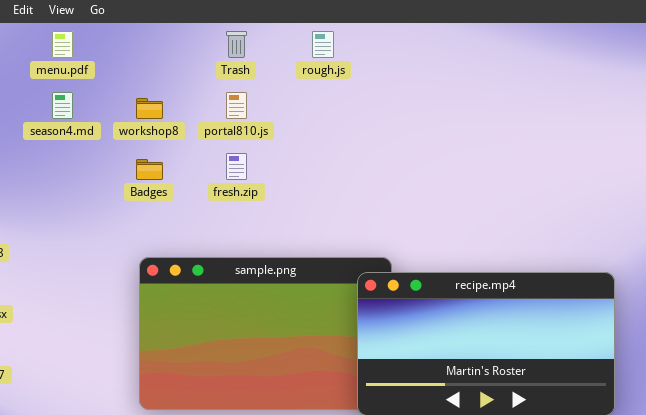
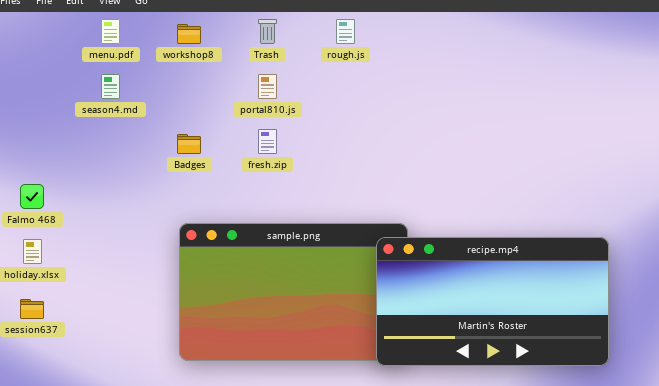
workshop8: [136,98,163,119] -> [177,24,201,44], moved

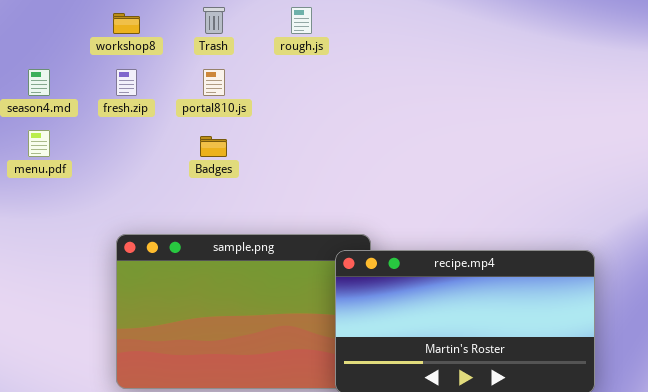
menu.pdf: [101,19,120,44] -> [28,130,50,157], moved
fresh.zip: [258,129,277,154] -> [116,69,137,96], moved
Badges: [177,134,201,154] -> [200,136,227,157], moved

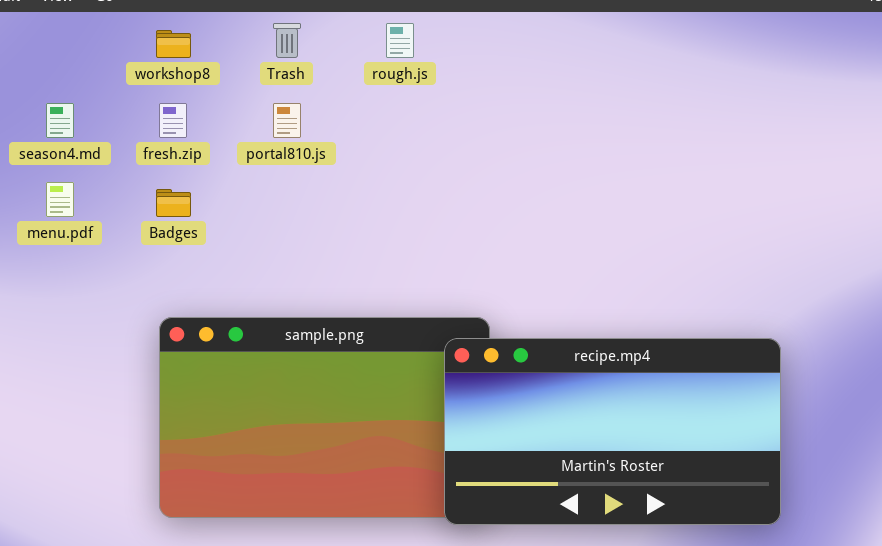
Badges: [200,136,227,157] -> [156,189,191,217], moved

